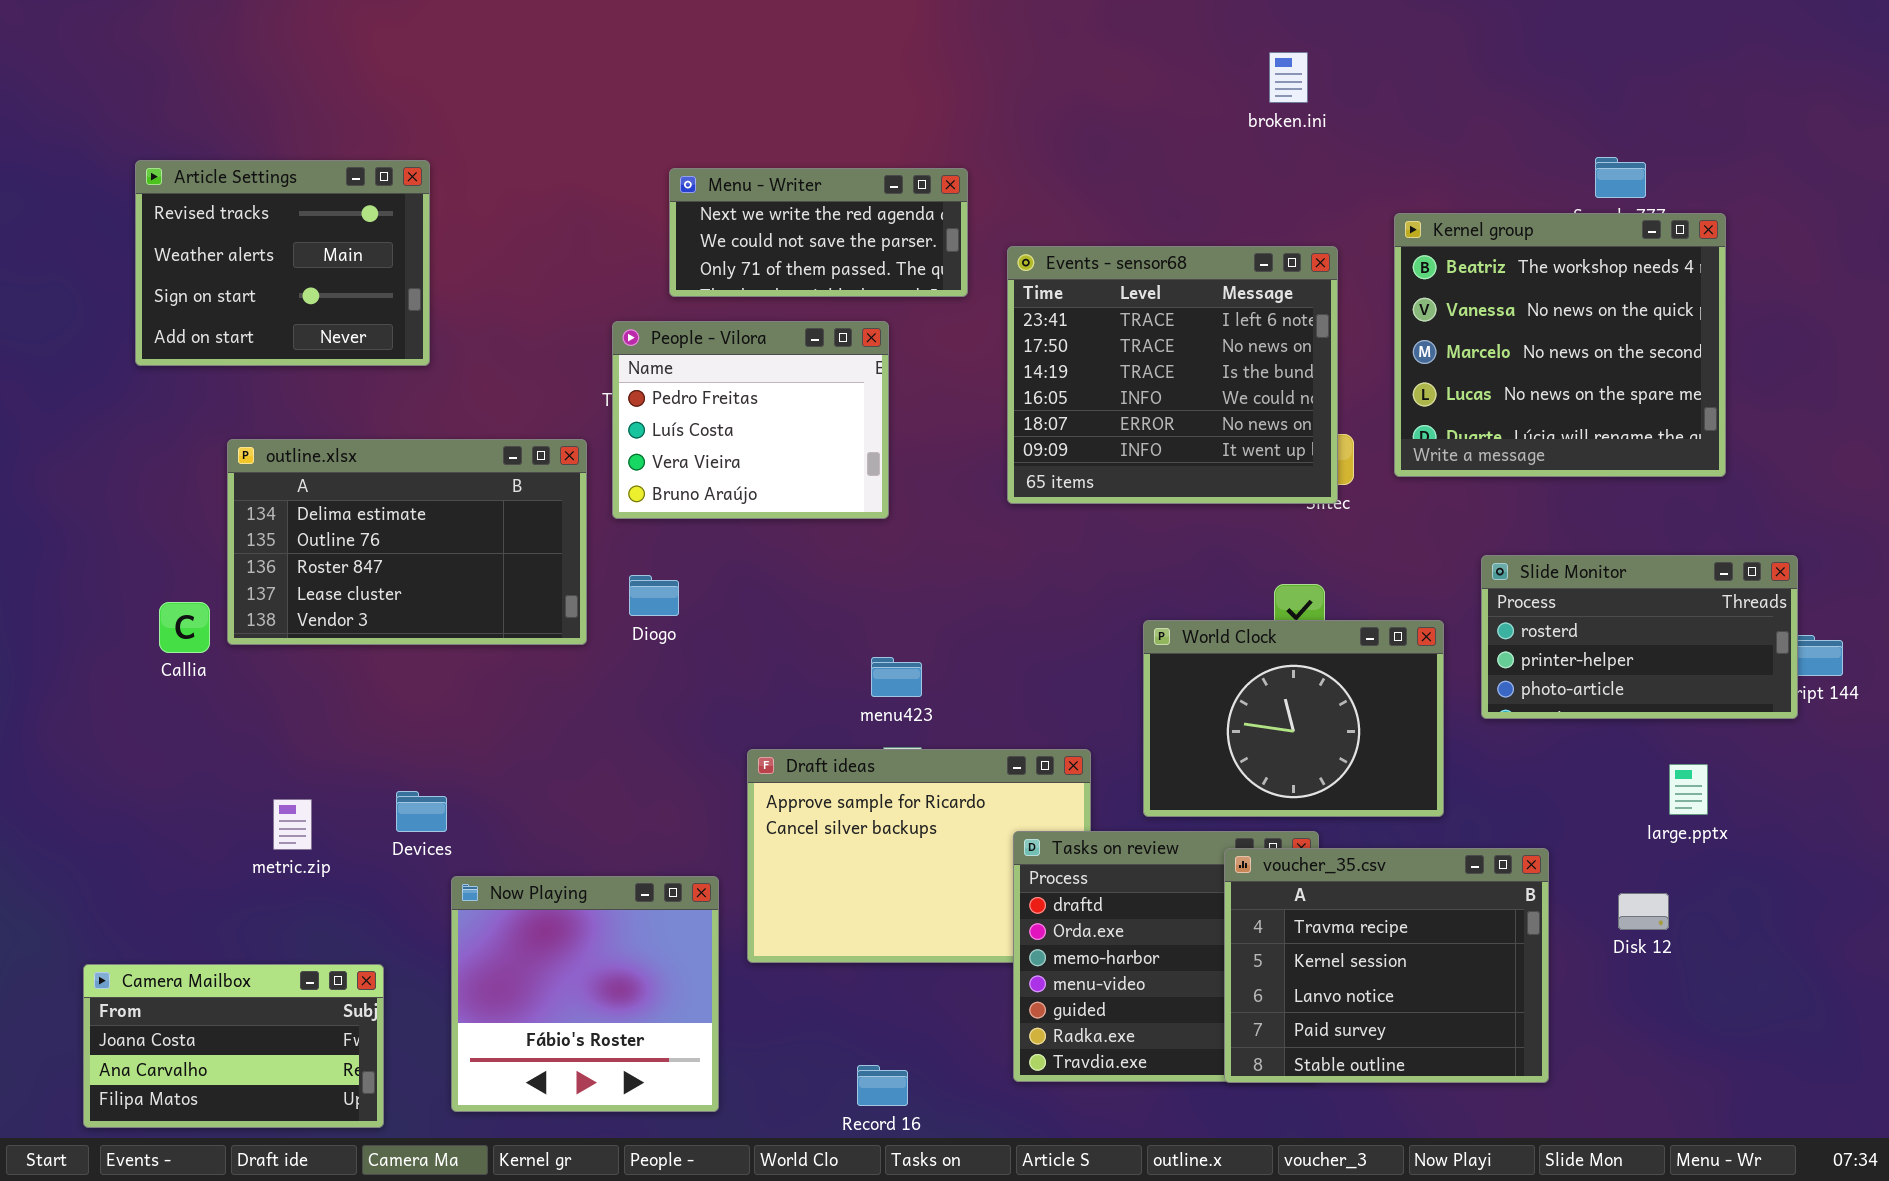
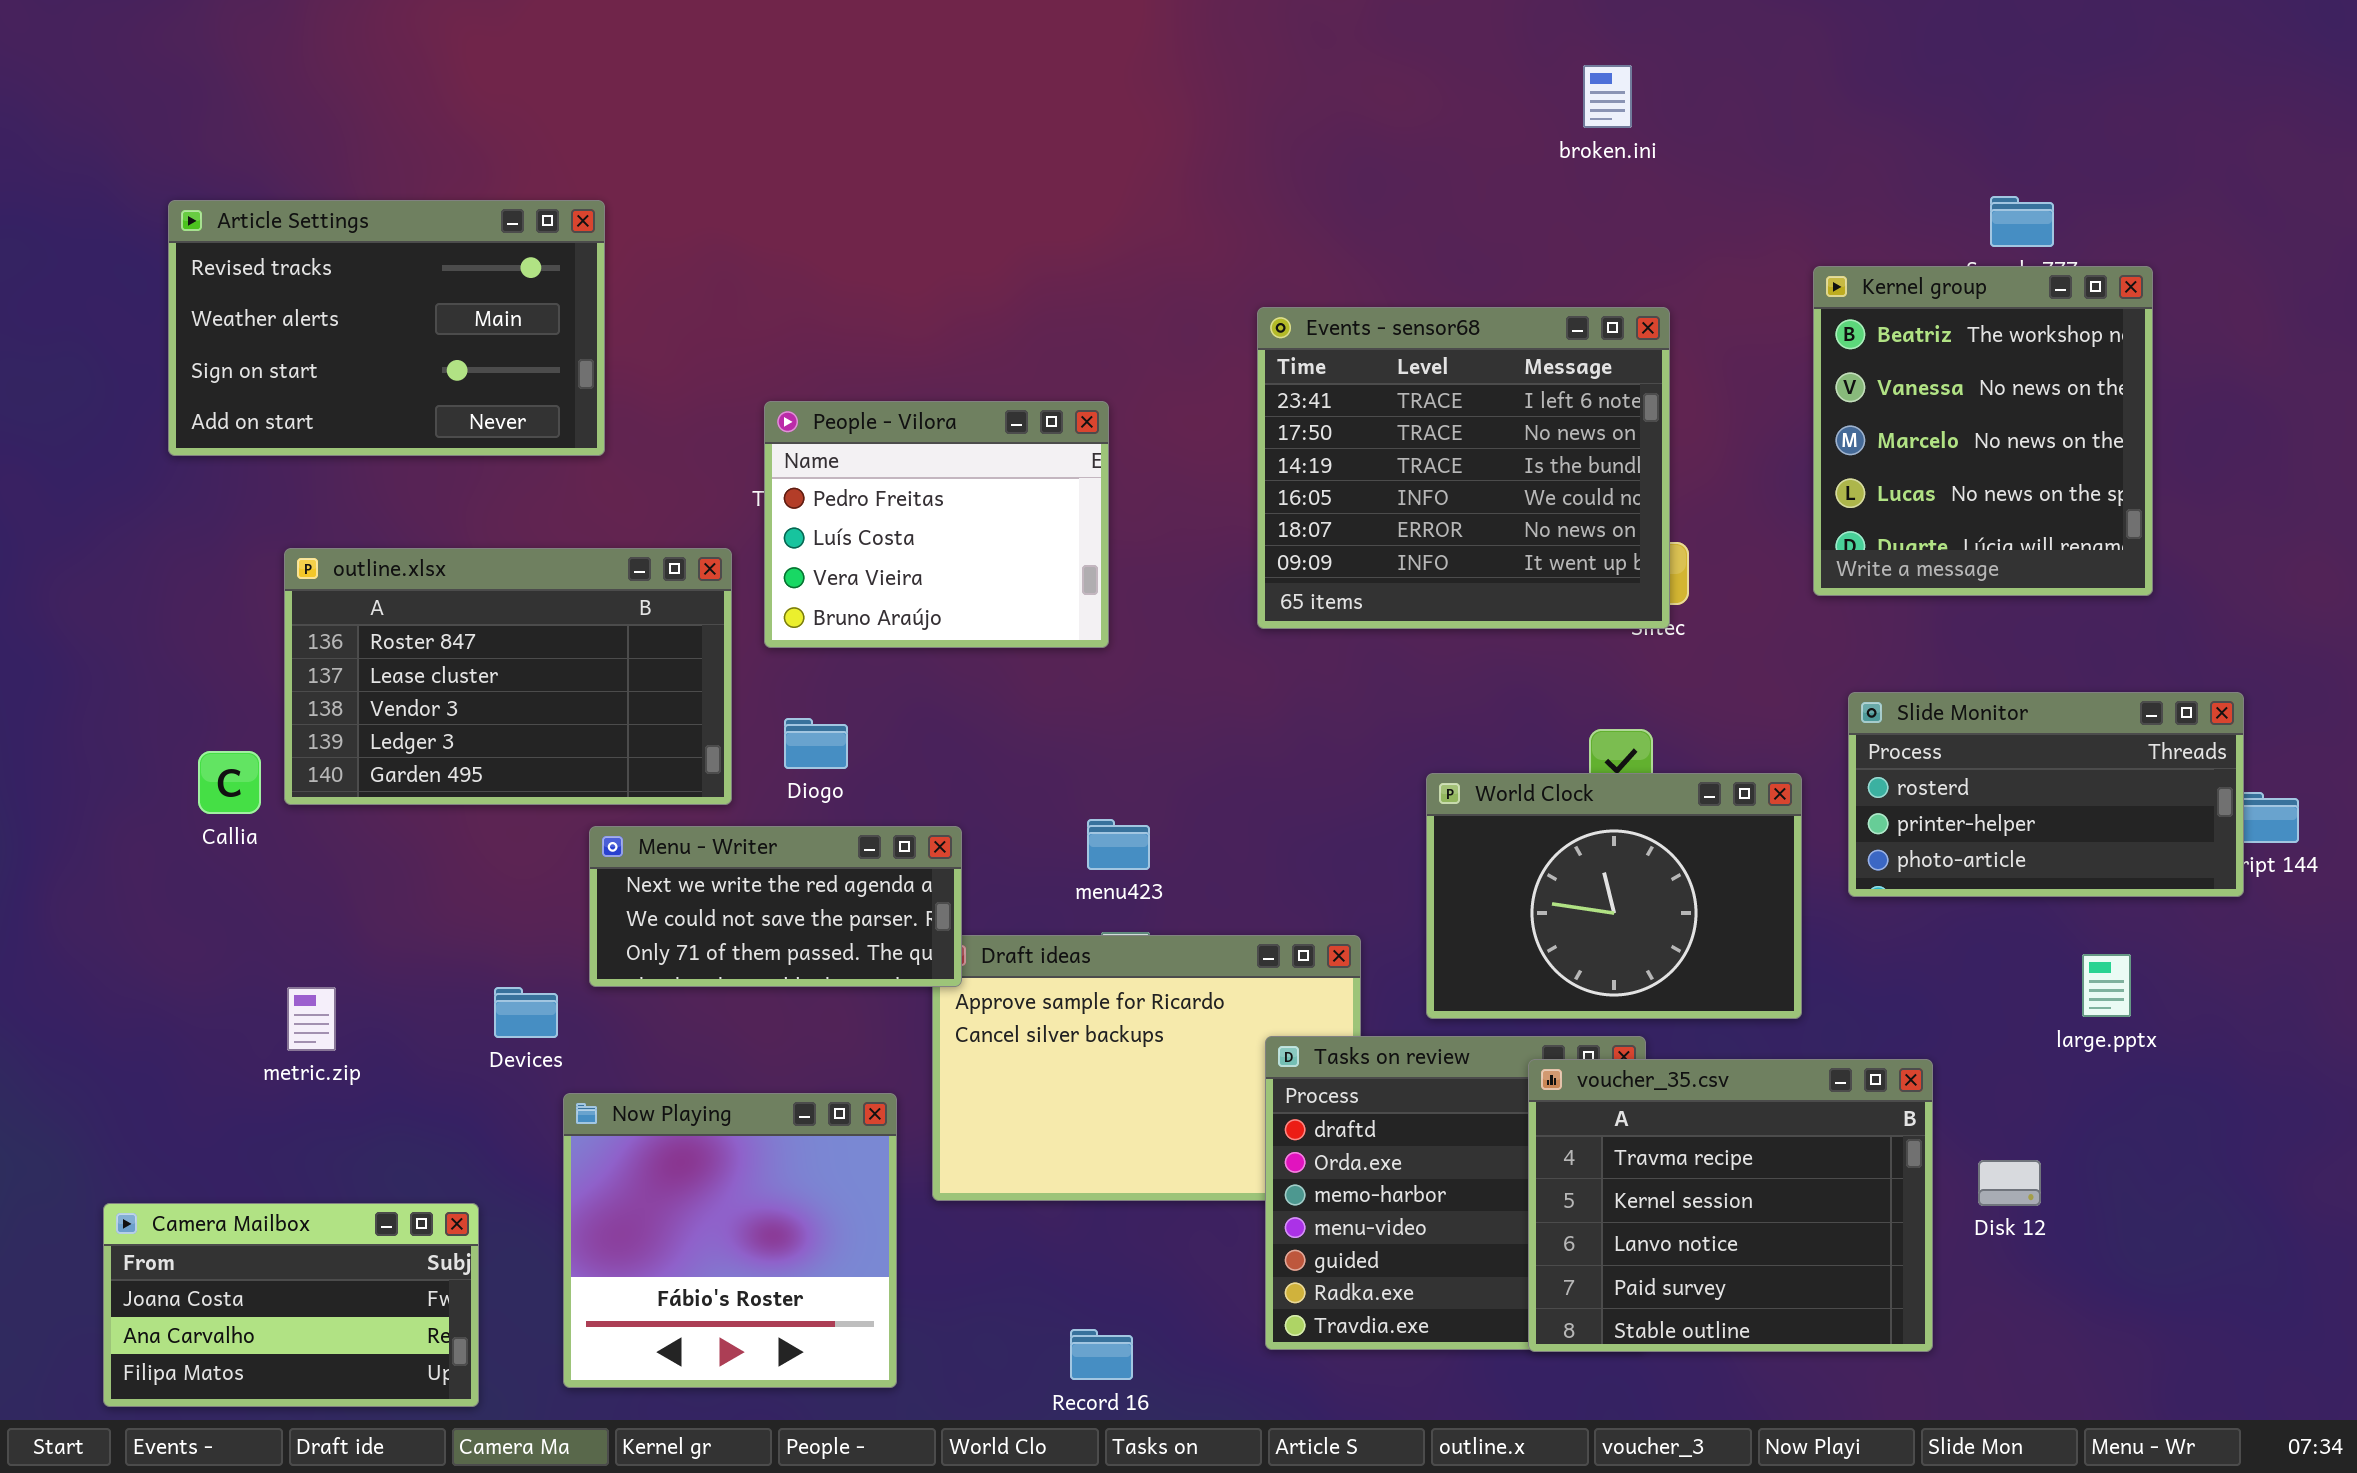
Article Settings: [135,160,430,366] -> [168,200,605,456], resized
Menu - Writer: [669,168,968,297] -> [589,826,962,987], moved
Kernel group: [1394,213,1726,477] -> [1813,266,2153,596], resized
outline.xlsx: [227,439,587,645] -> [284,548,732,805], scrolled down 2 rows
metric.zip: [273,799,312,850] -> [287,987,336,1051], moved
Disk 12: [1618,893,1669,930] -> [1978,1160,2041,1206], moved

